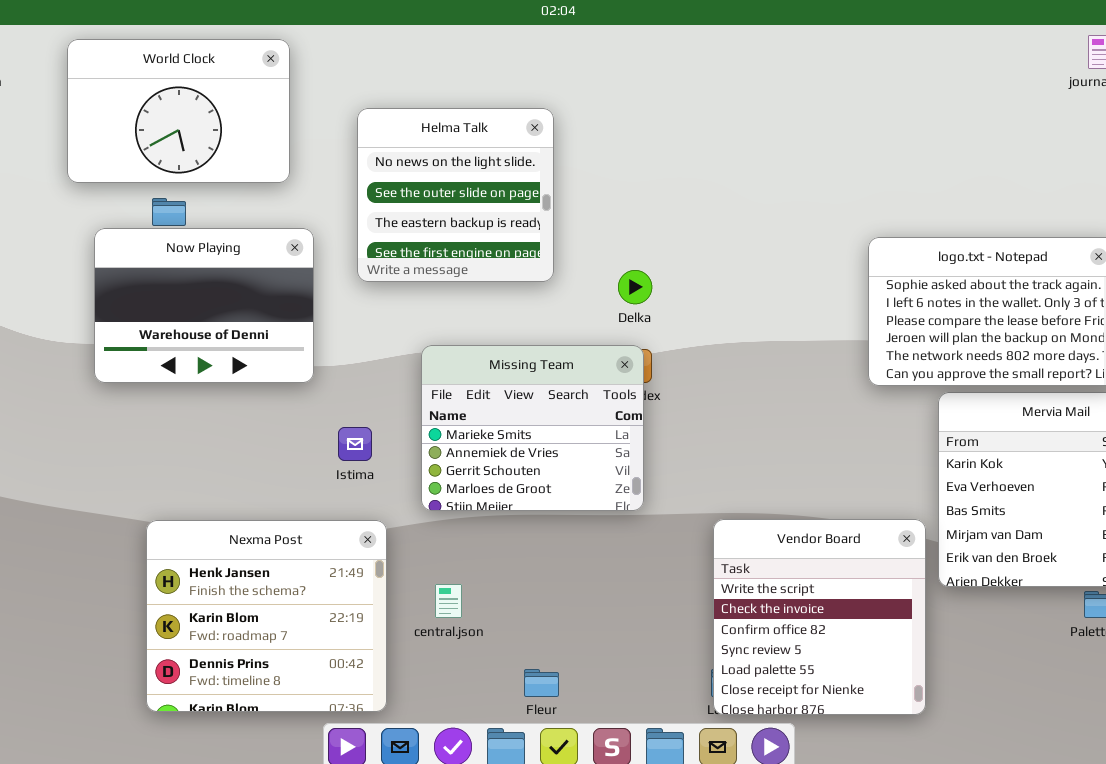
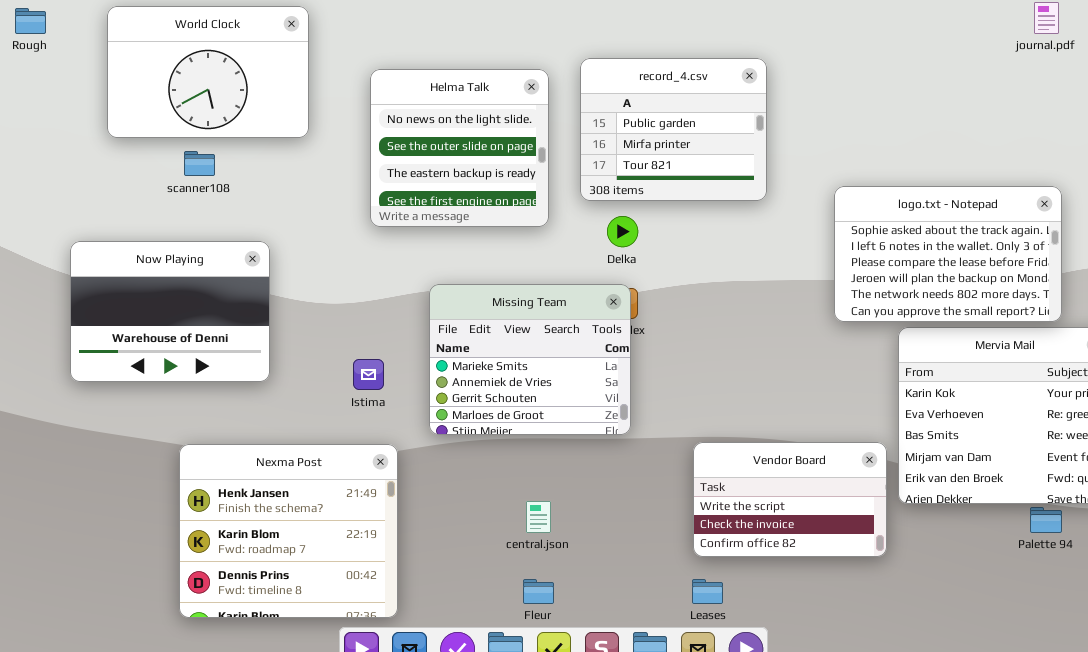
record_4.csv: none -> [580,58,767,201], opened
Now Playing: [94,228,314,383] -> [70,241,270,382], moved
Vendor Board: [713,519,926,715] -> [693,442,887,557], resized
central.json: [435,584,462,618] -> [526,501,551,533], moved

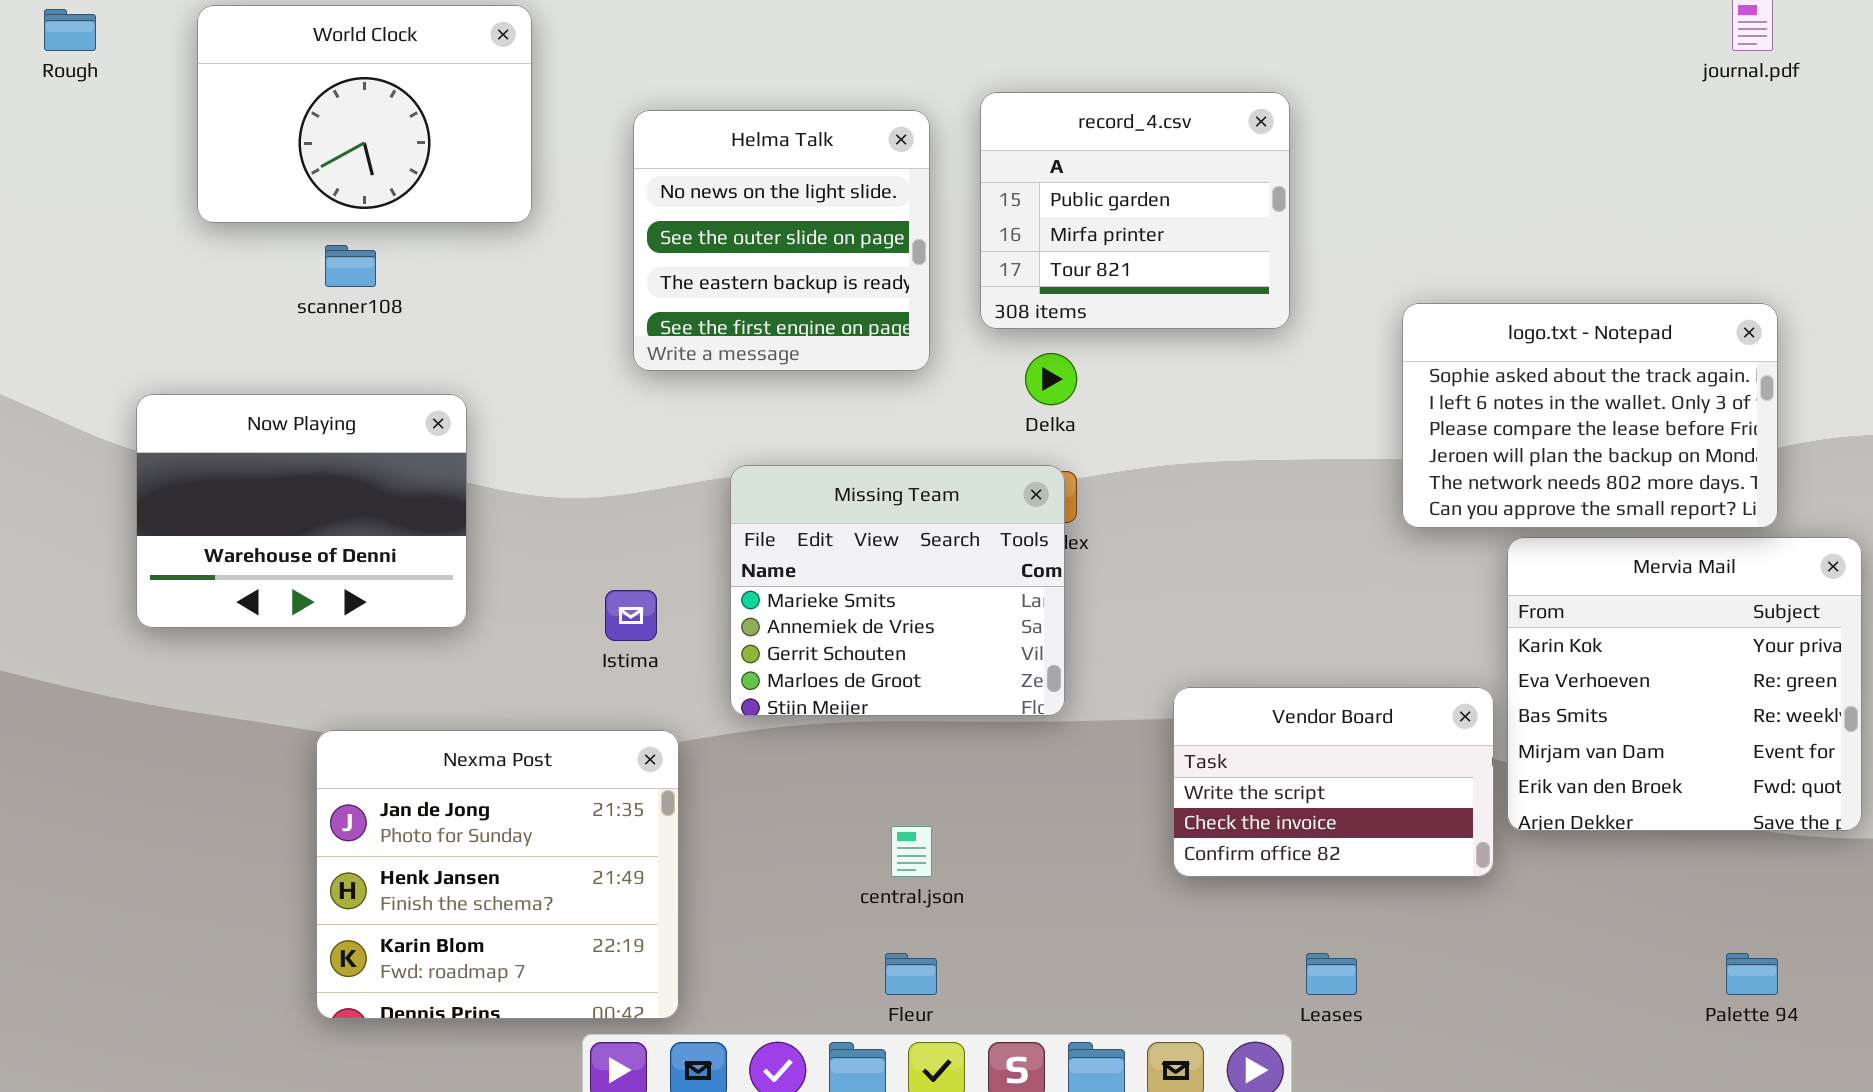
Vendor Board: [693,442,887,557] -> [1173,687,1494,877], moved
Nexma Post: [179,444,398,618] -> [316,730,679,1019], scrolled up 1 row
Palette 94: [1030,507,1062,533] -> [1726,953,1778,995], moved
Leases: [692,579,723,604] -> [1306,953,1357,995], moved

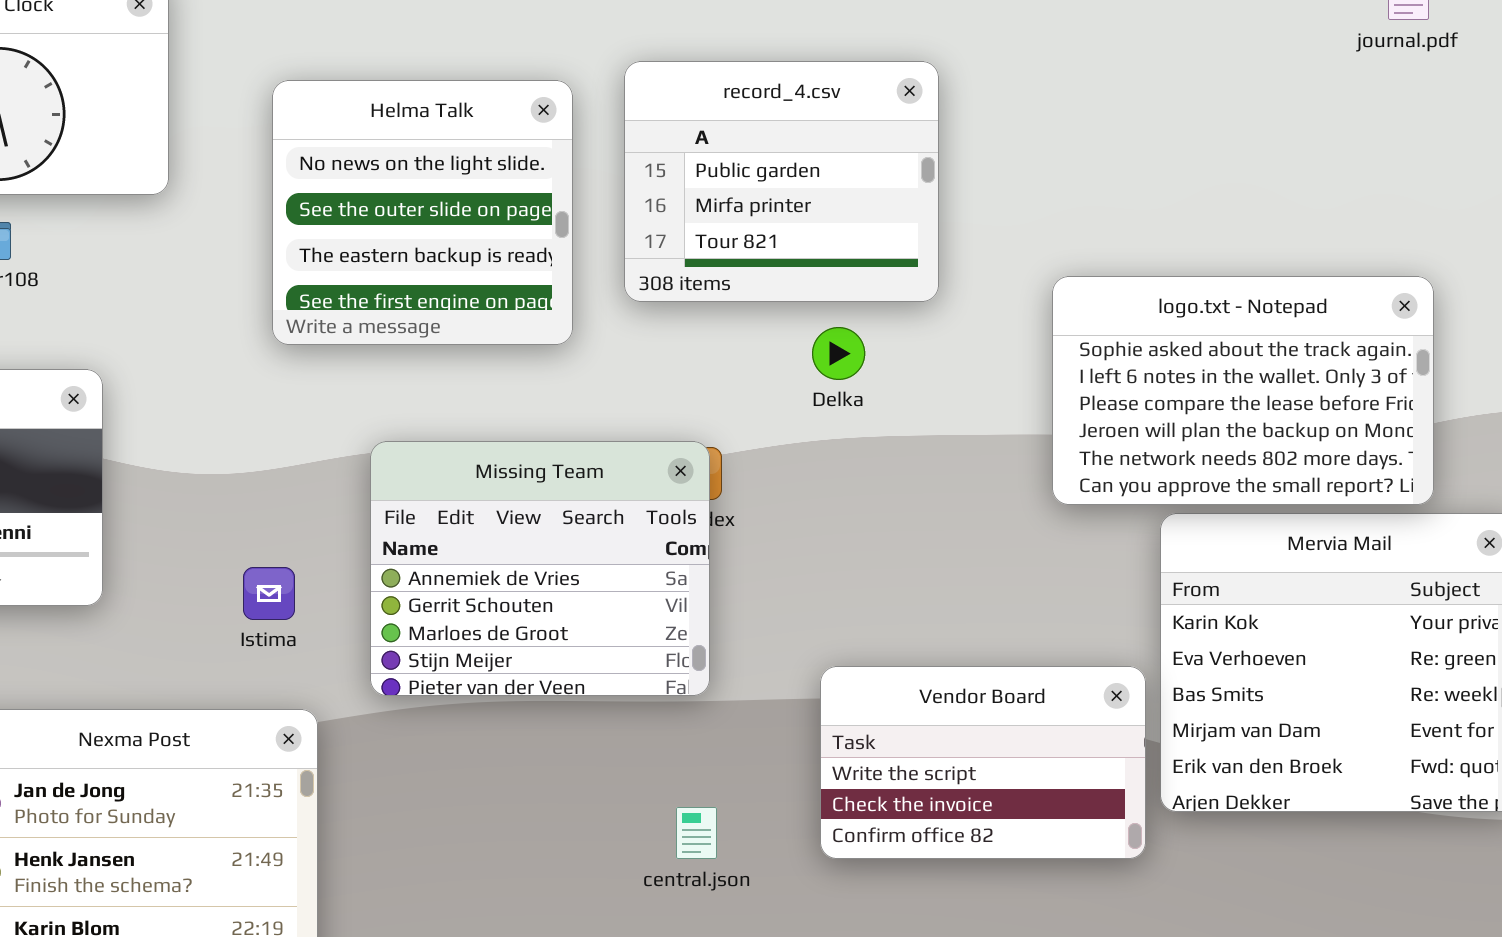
Delka: [1025,353,1077,405] -> [812,327,865,380], moved
Missing Team: [730,465,1065,716] -> [370,441,710,696], scrolled down 1 row
central.json: [891,826,932,877] -> [676,807,717,859], moved

